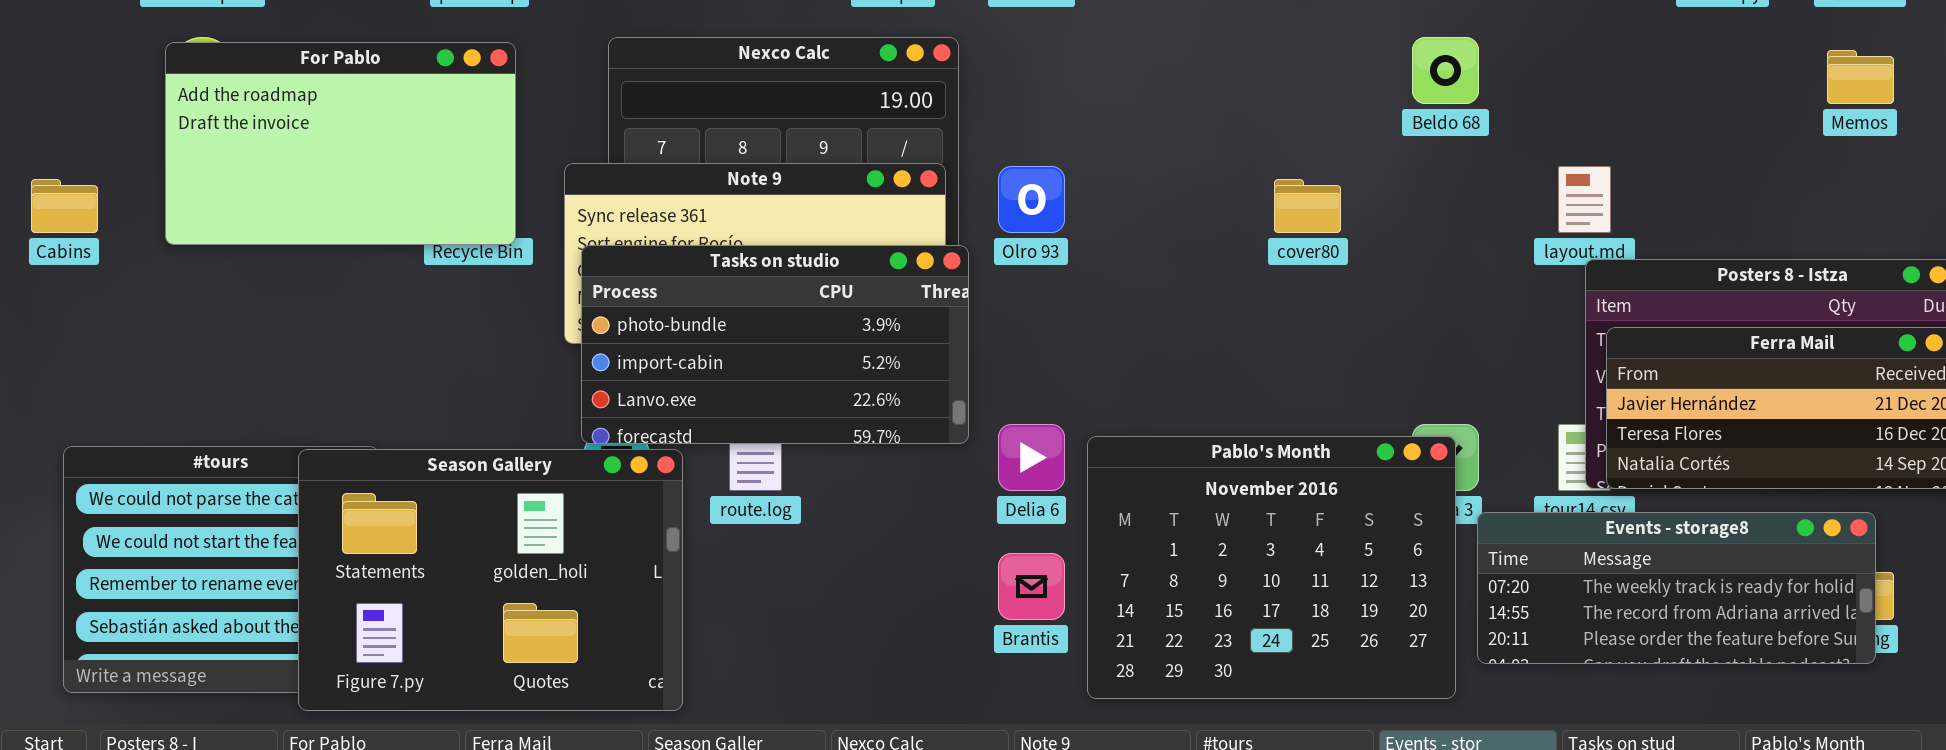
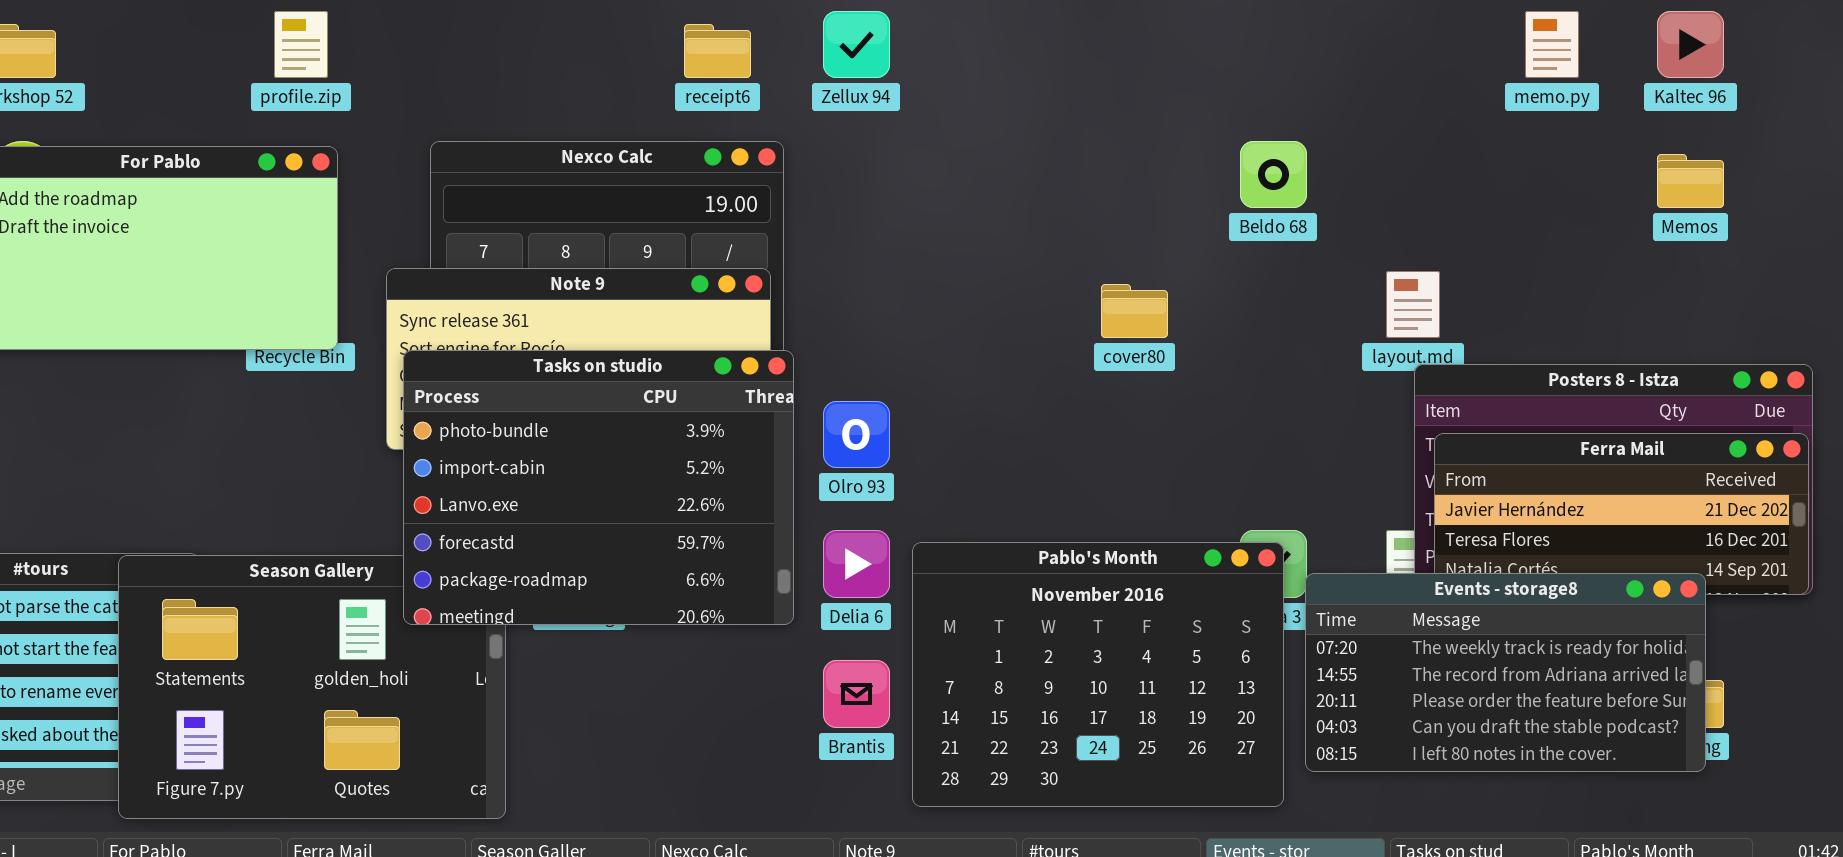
Olro 93: [998,166,1065,233] -> [823,401,890,468], moved
Tasks on studio: [581,245,969,444] -> [403,350,794,625], resized
Events - storage8: [1477,512,1876,664] -> [1305,573,1706,772], resized

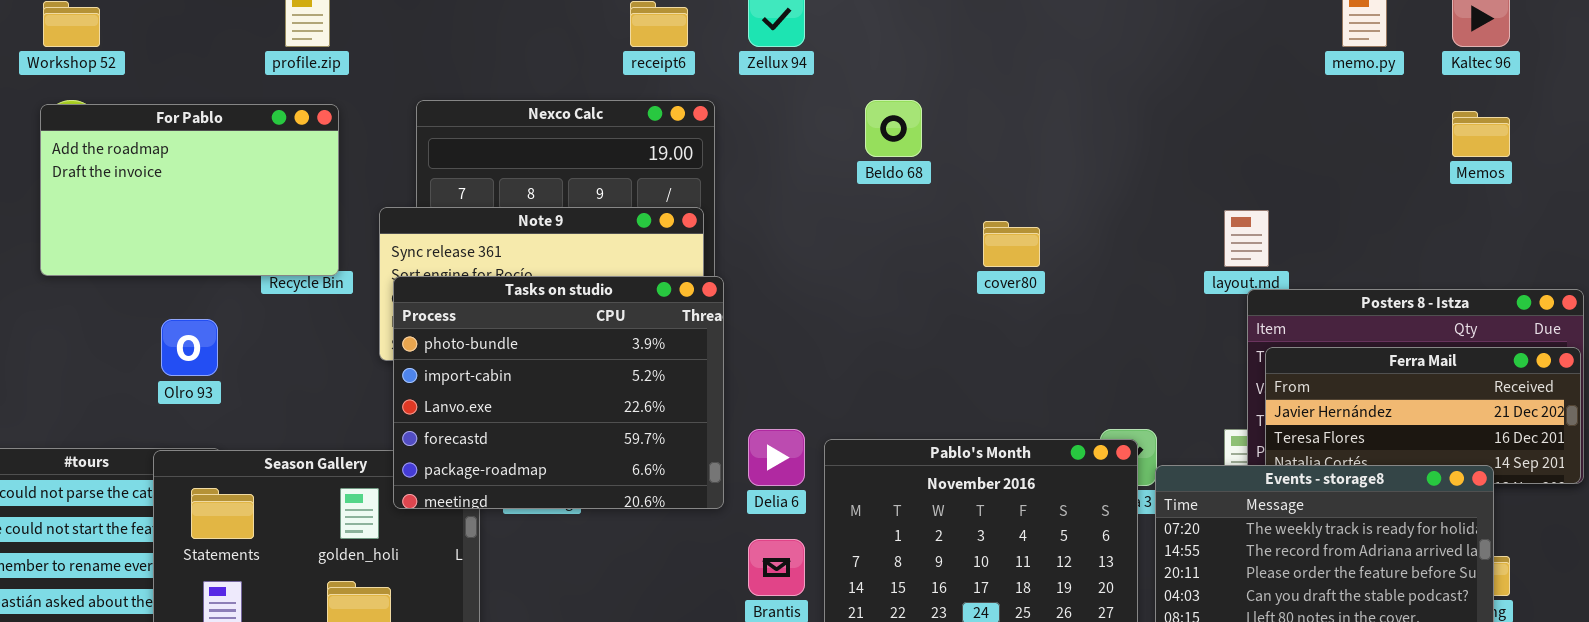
Beldo 68: [1240,141,1307,208] -> [865,100,922,157], moved
Olro 93: [823,401,890,468] -> [161,319,218,376], moved

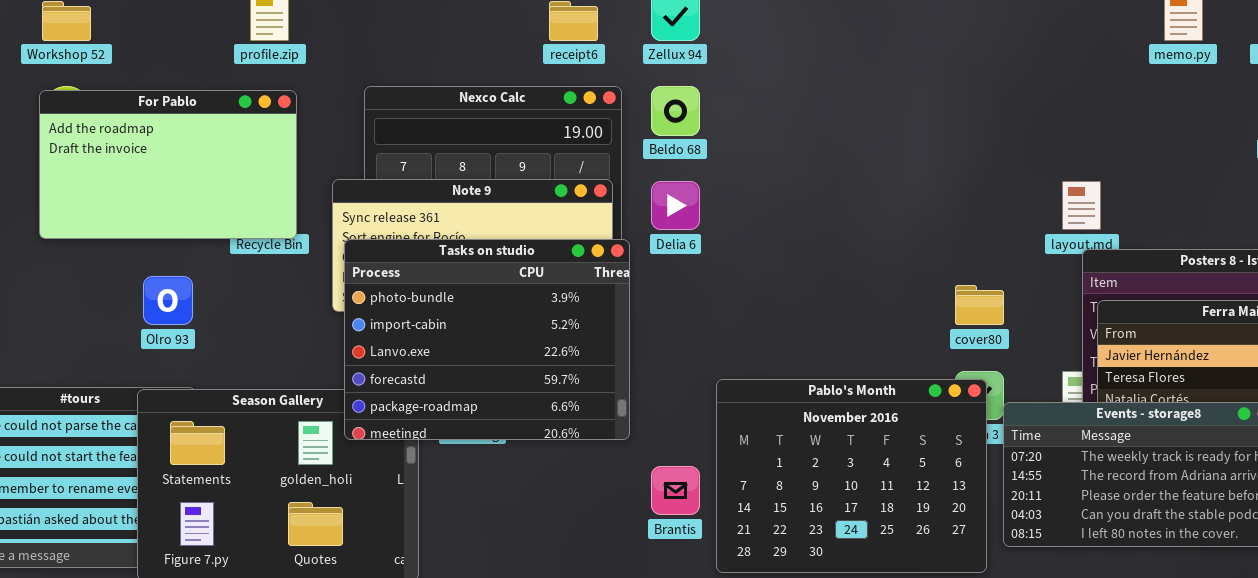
Beldo 68: [865,100,922,157] -> [651,86,700,136], moved
cover80: [983,221,1040,267] -> [955,285,1004,325], moved
Delia 6: [748,429,805,486] -> [651,181,700,230], moved

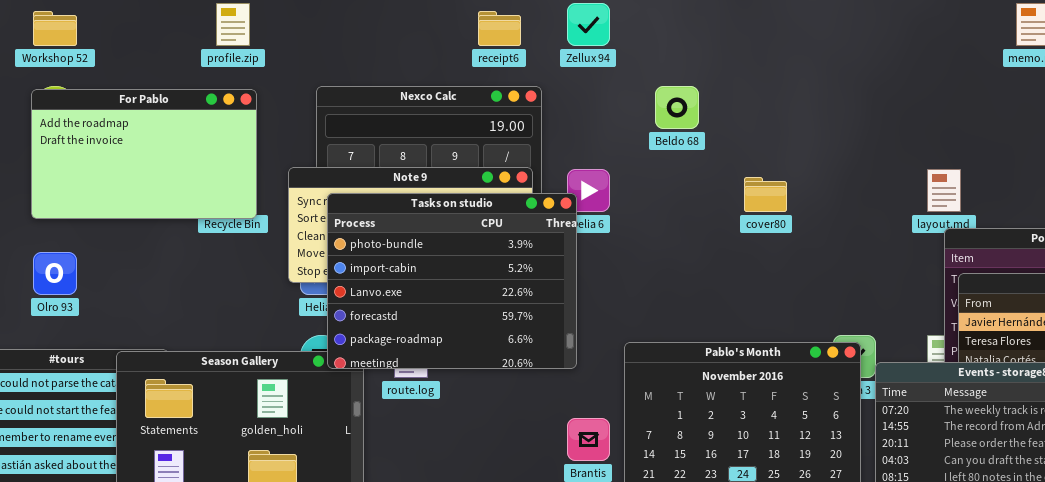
Beldo 68: [651,86,700,136] -> [655,86,699,129], moved
Tasks on studio: [344,239,630,440] -> [327,193,577,369], moved
Olro 93: [143,276,193,325] -> [33,252,77,295], moved
cover80: [955,285,1004,325] -> [744,177,787,212], moved

